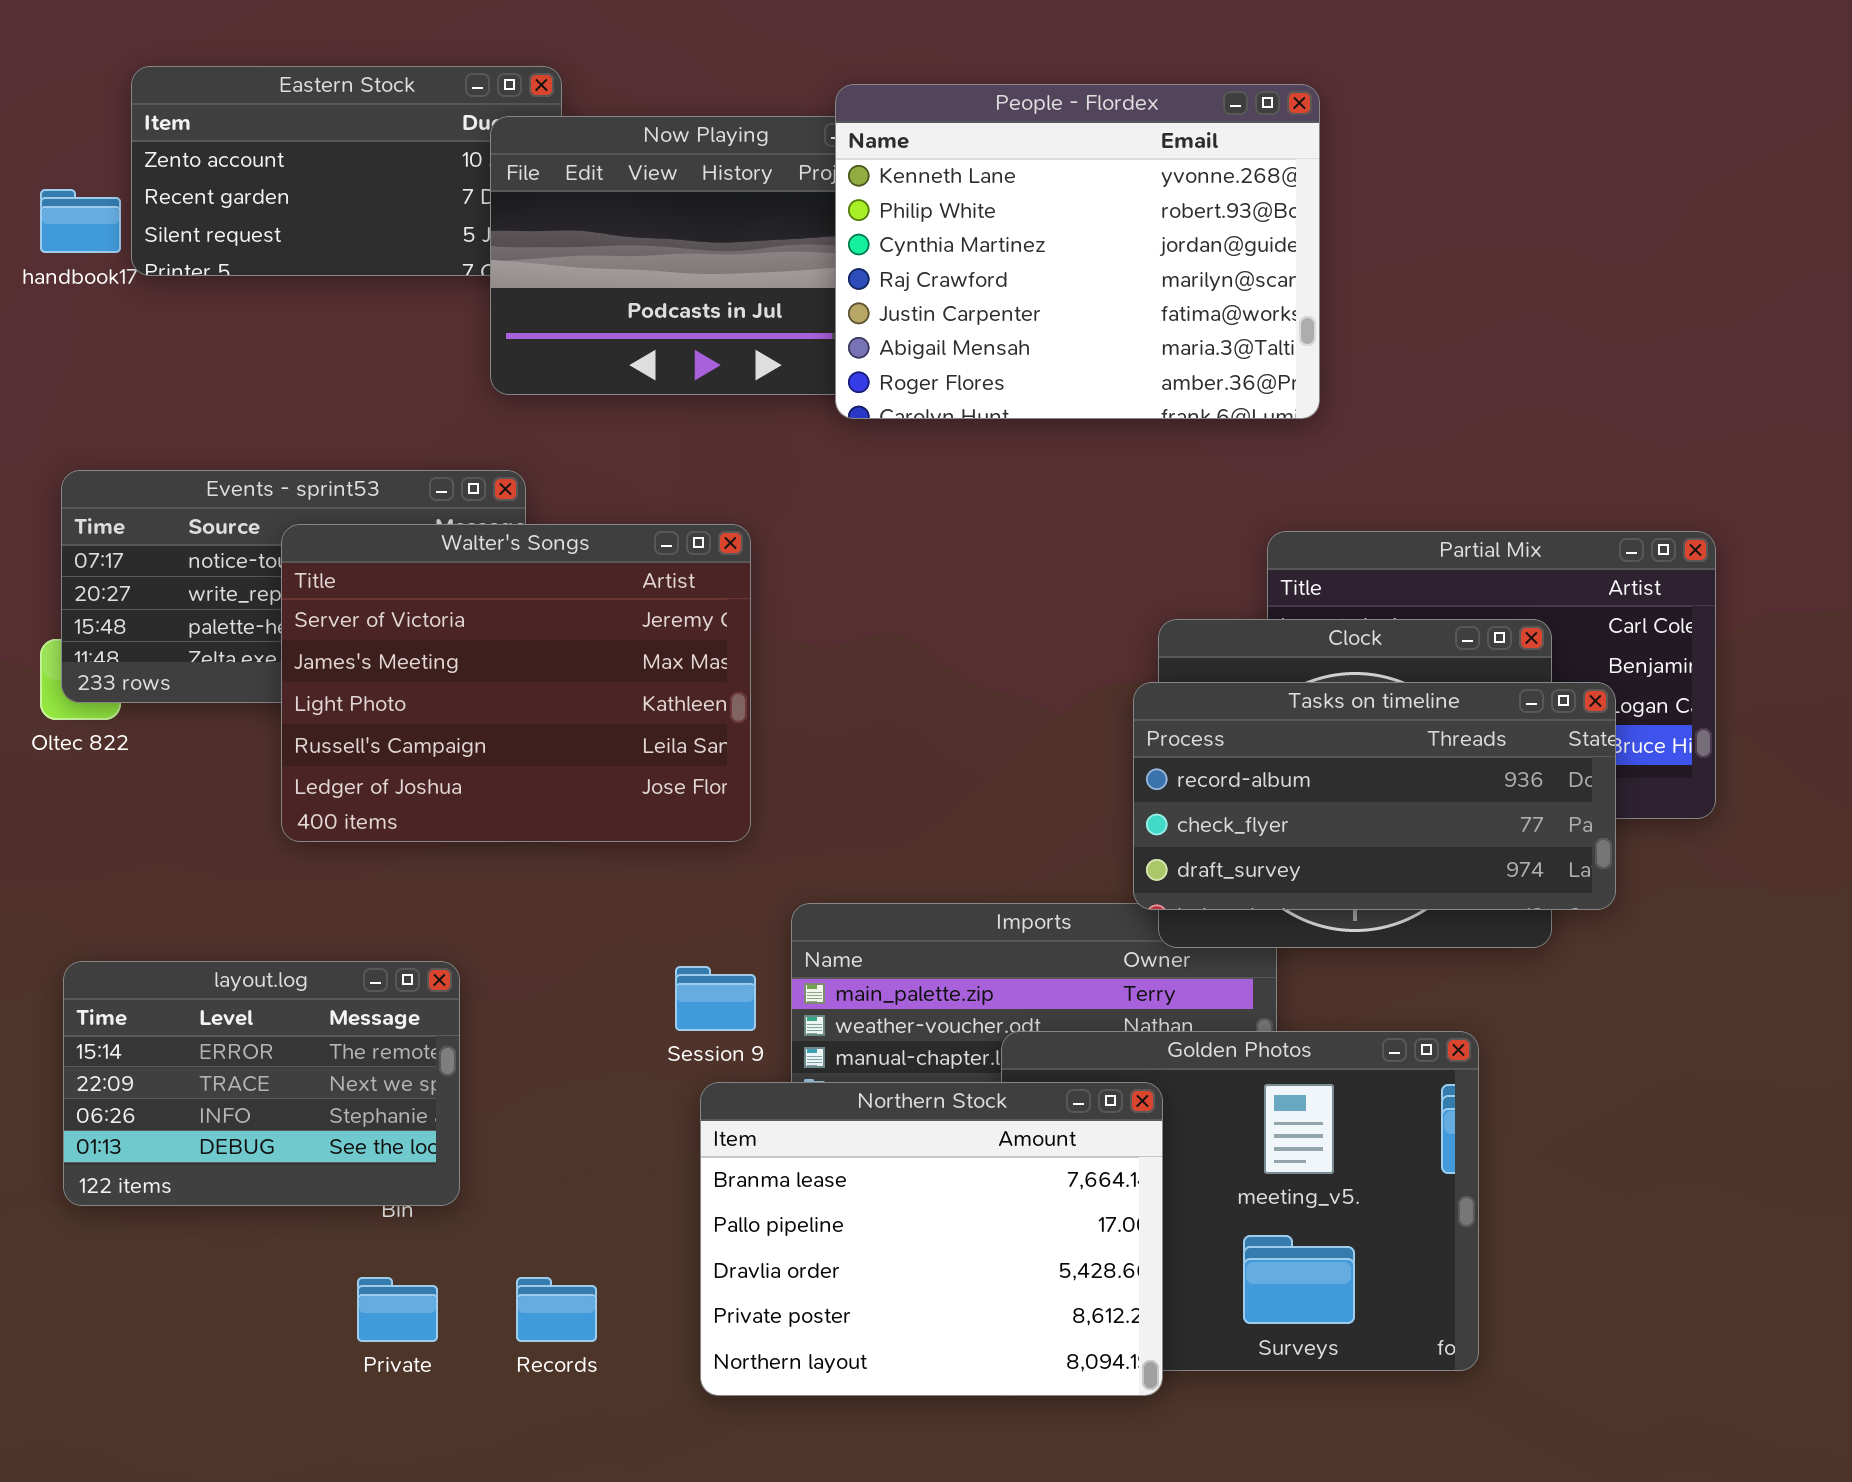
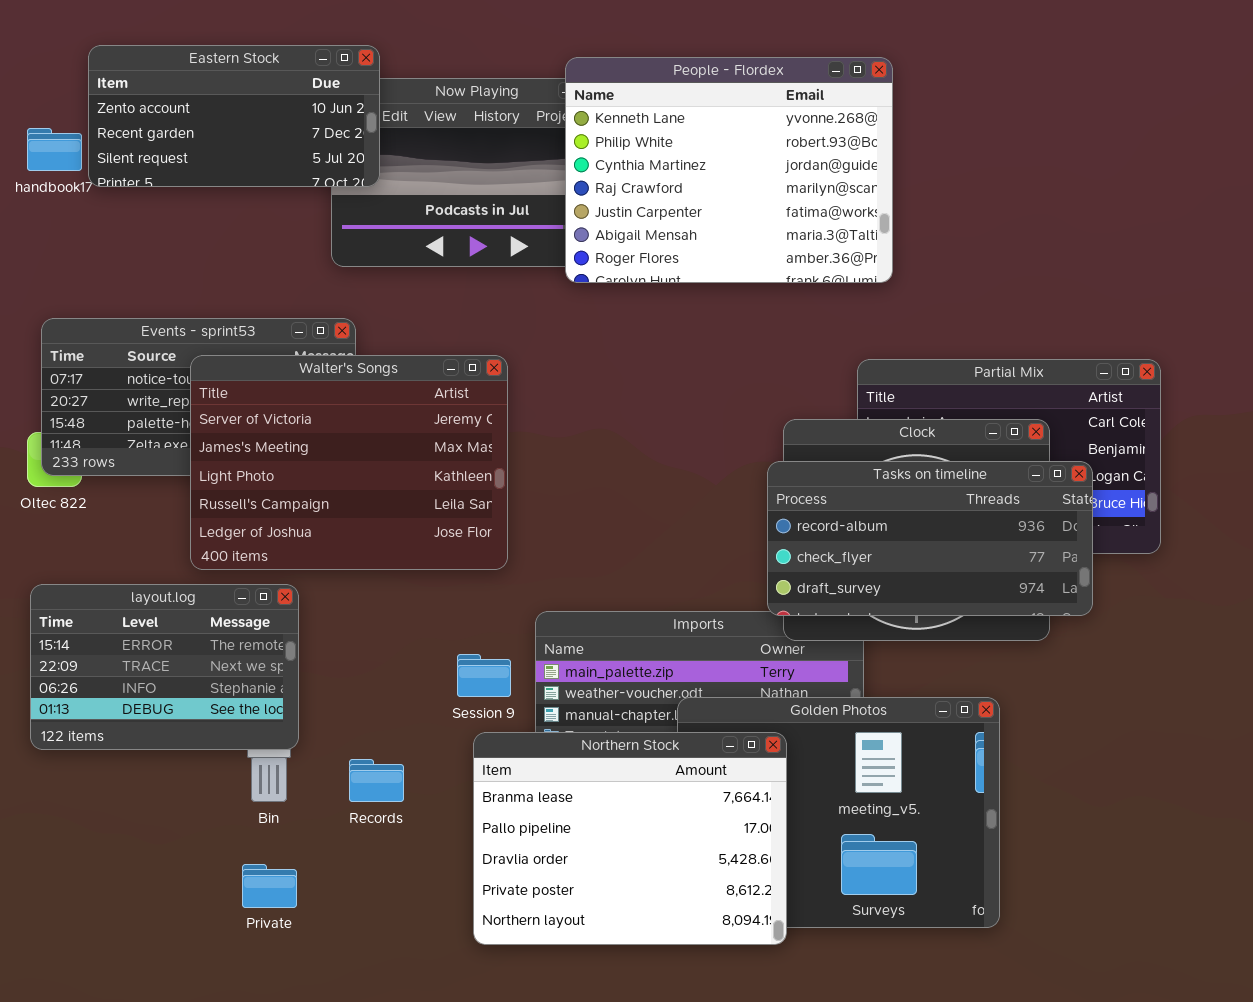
Eastern Stock: [131,66,562,276] -> [88,45,380,187], raised
layout.log: [63,961,460,1206] -> [30,584,299,750], moved
Records: [516,1277,597,1342] -> [349,759,404,802], moved

